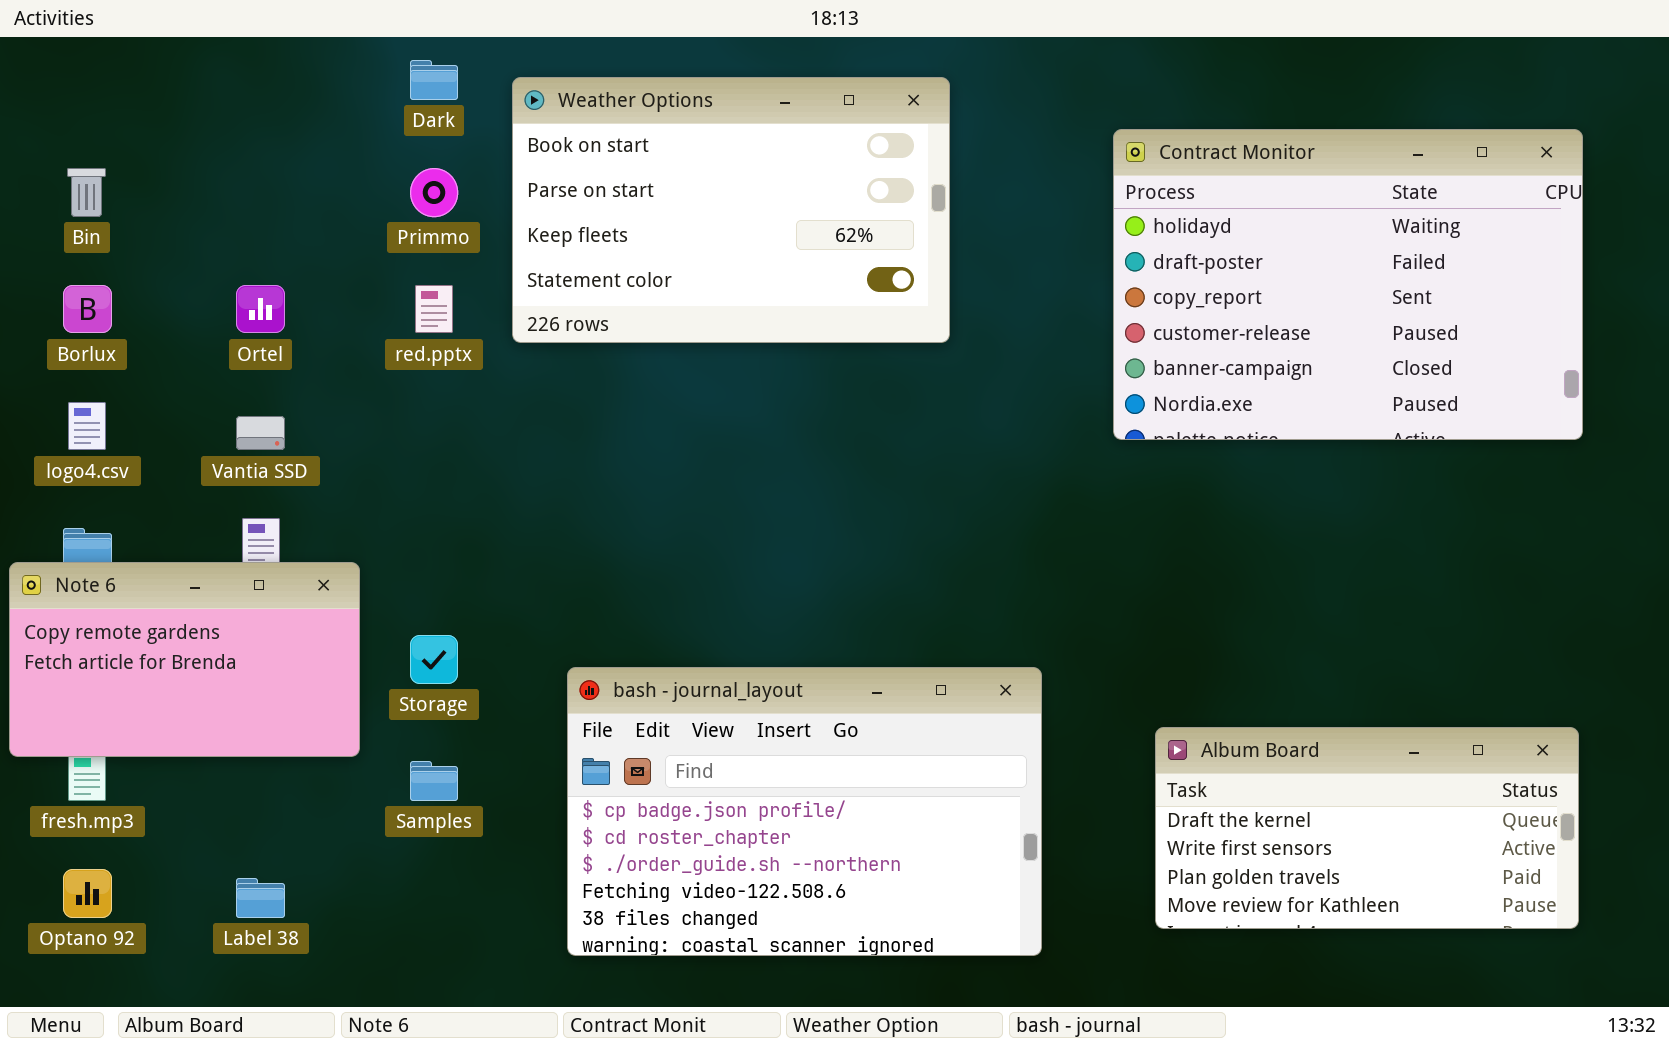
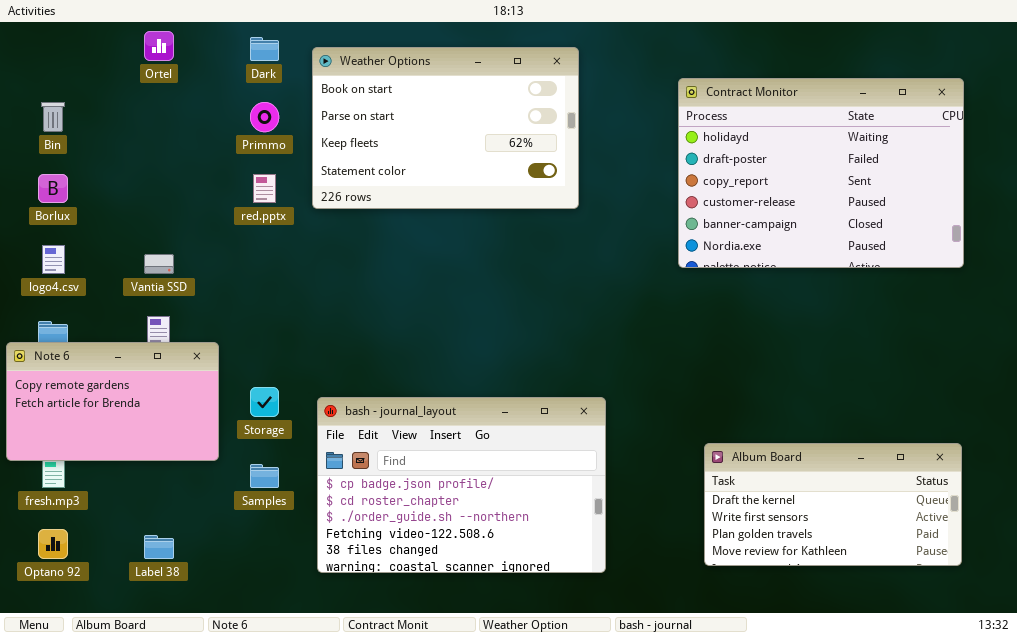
Ortel: [236,285,285,333] -> [144,31,174,61], moved
bash - journal_layout: [567,667,1042,956] -> [317,397,606,573], moved

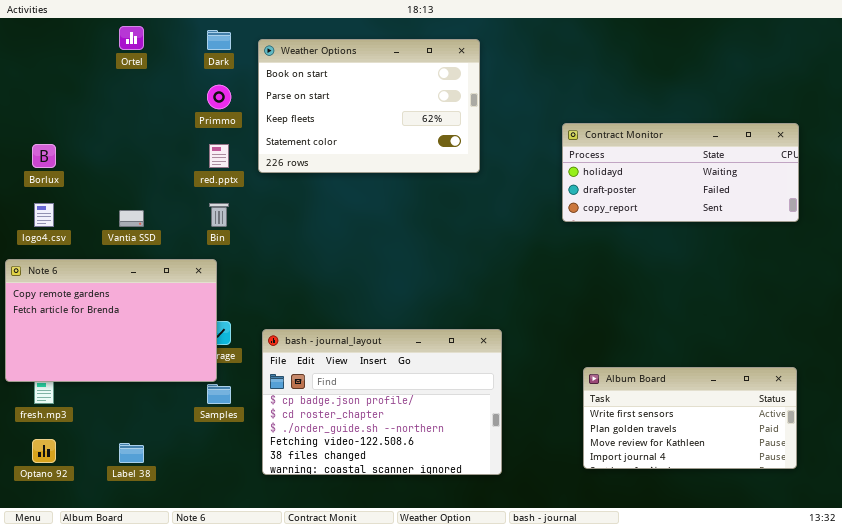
Contract Monitor: [678,78,964,268] -> [562,123,799,222], resized
Bin: [41,102,65,132] -> [209,203,229,227], moved
Note 6: [6,342,219,461] -> [5,259,217,382], resized
Album Board: [704,443,962,566] -> [583,367,797,469], scrolled down 1 row

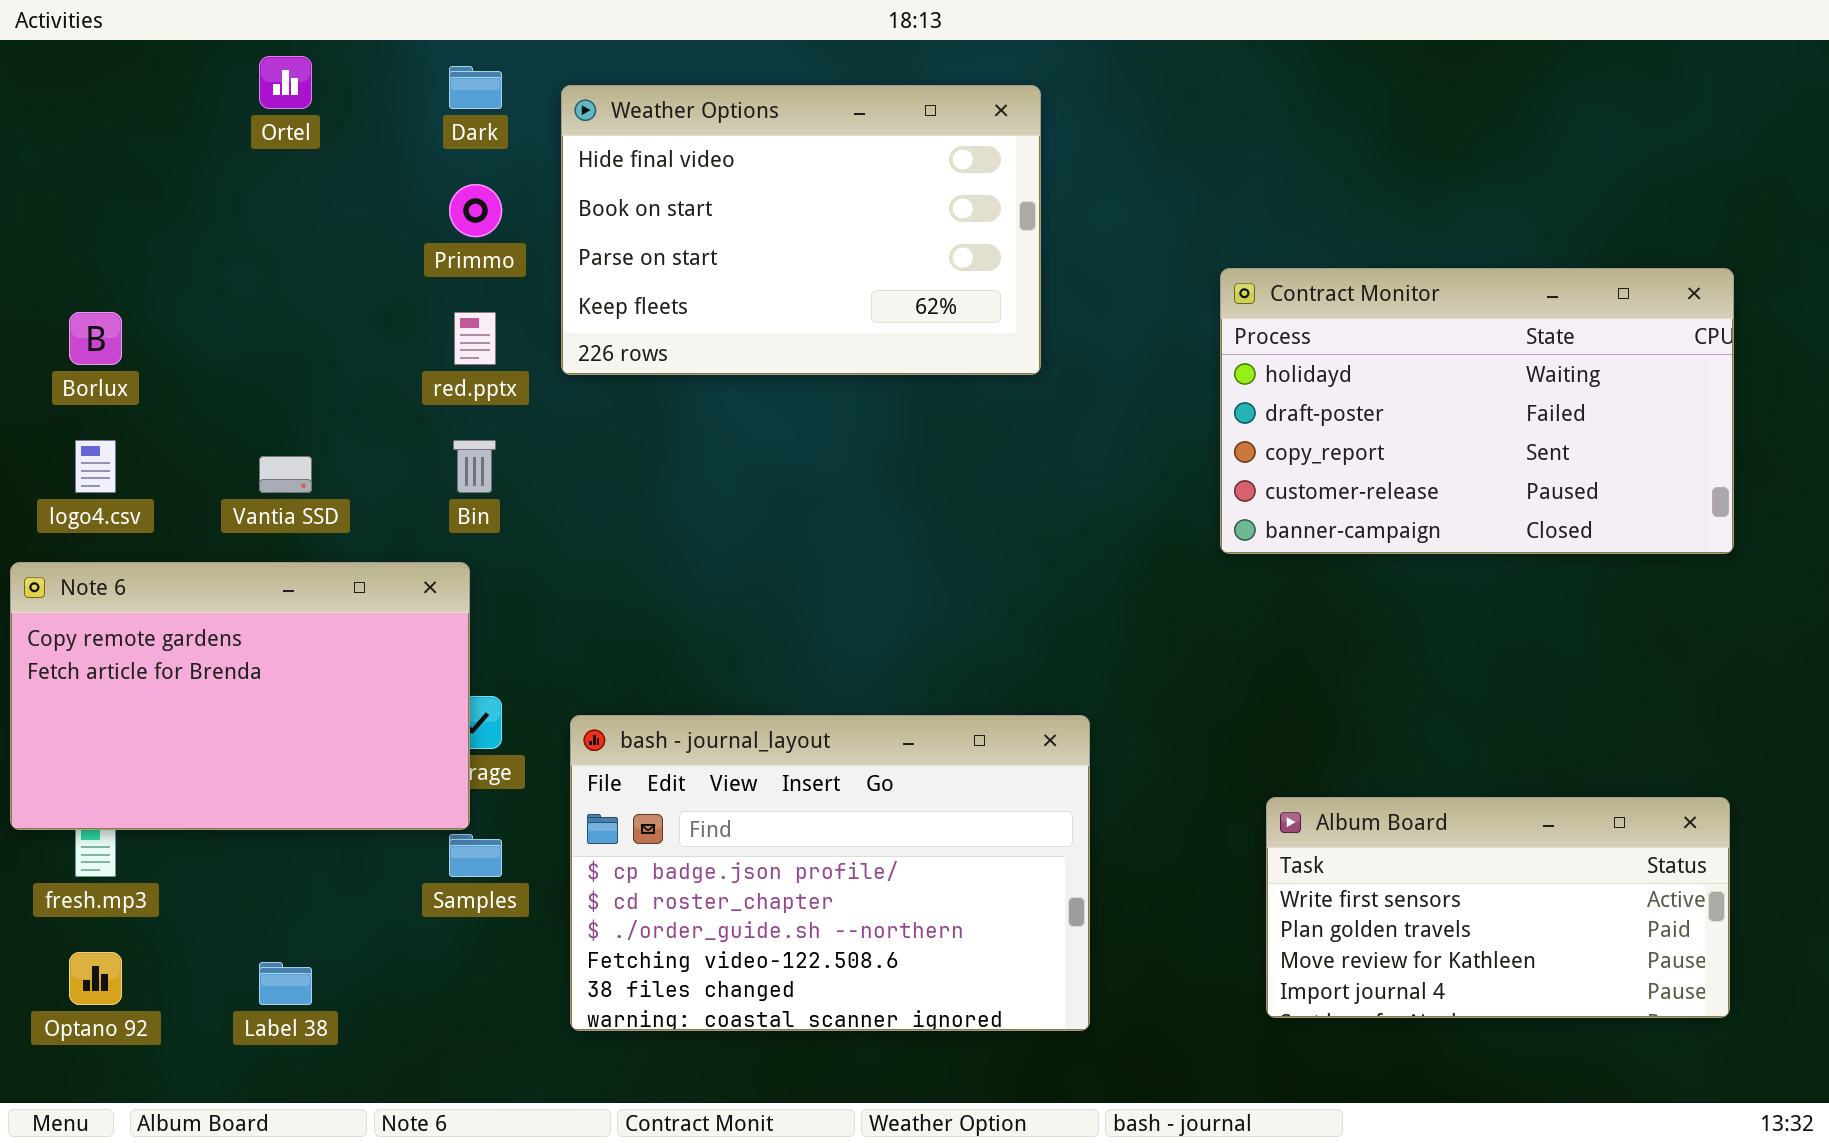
Weather Options: [258,39,480,173] -> [561,85,1041,375], scrolled up 1 row
Contract Monitor: [562,123,799,222] -> [1220,268,1734,554], resized

